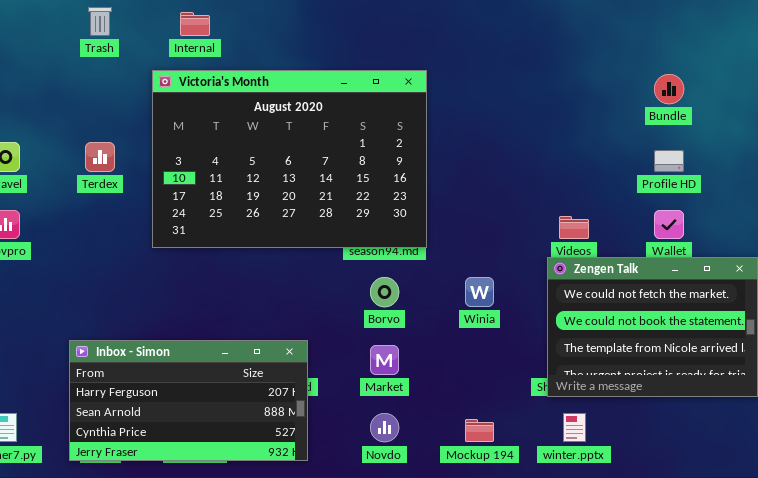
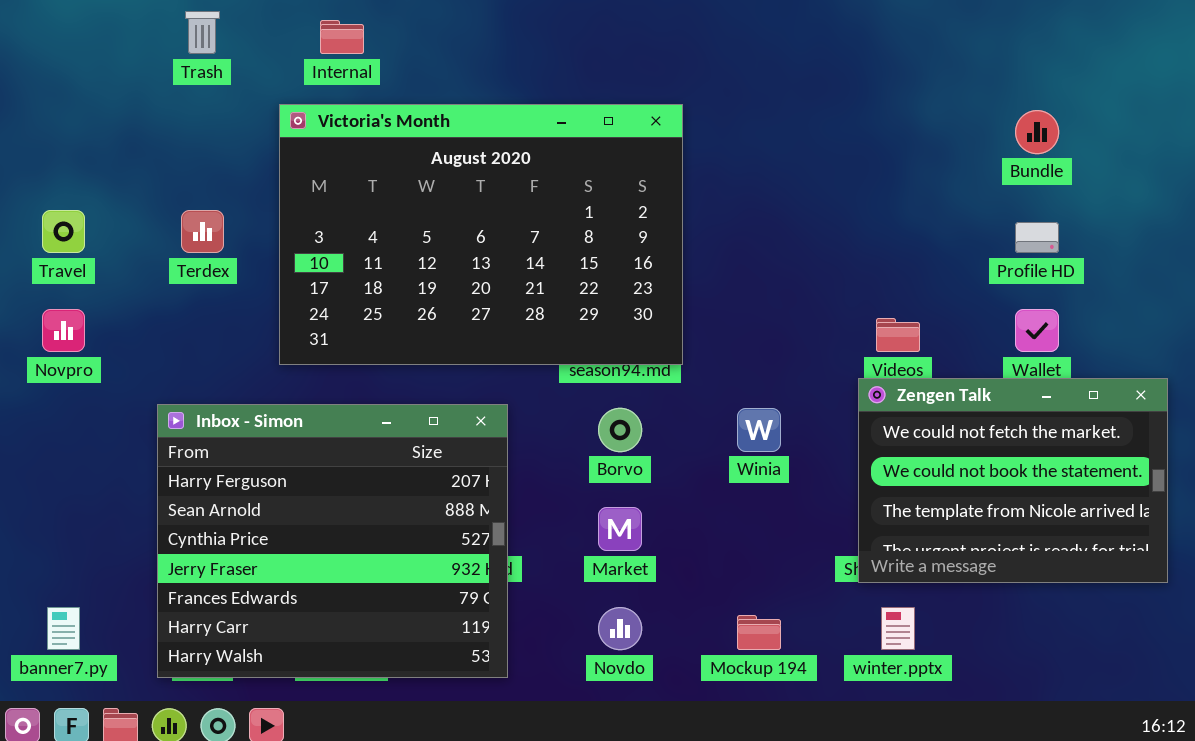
Inbox - Simon: [69,340,308,461] -> [157,404,508,678], resized

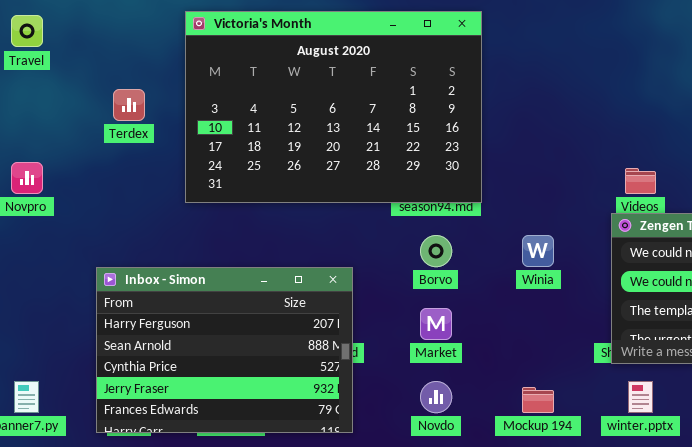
Travel: [42,210,85,253] -> [11,15,43,47], moved
Inbox - Simon: [157,404,508,678] -> [96,267,353,433], resized

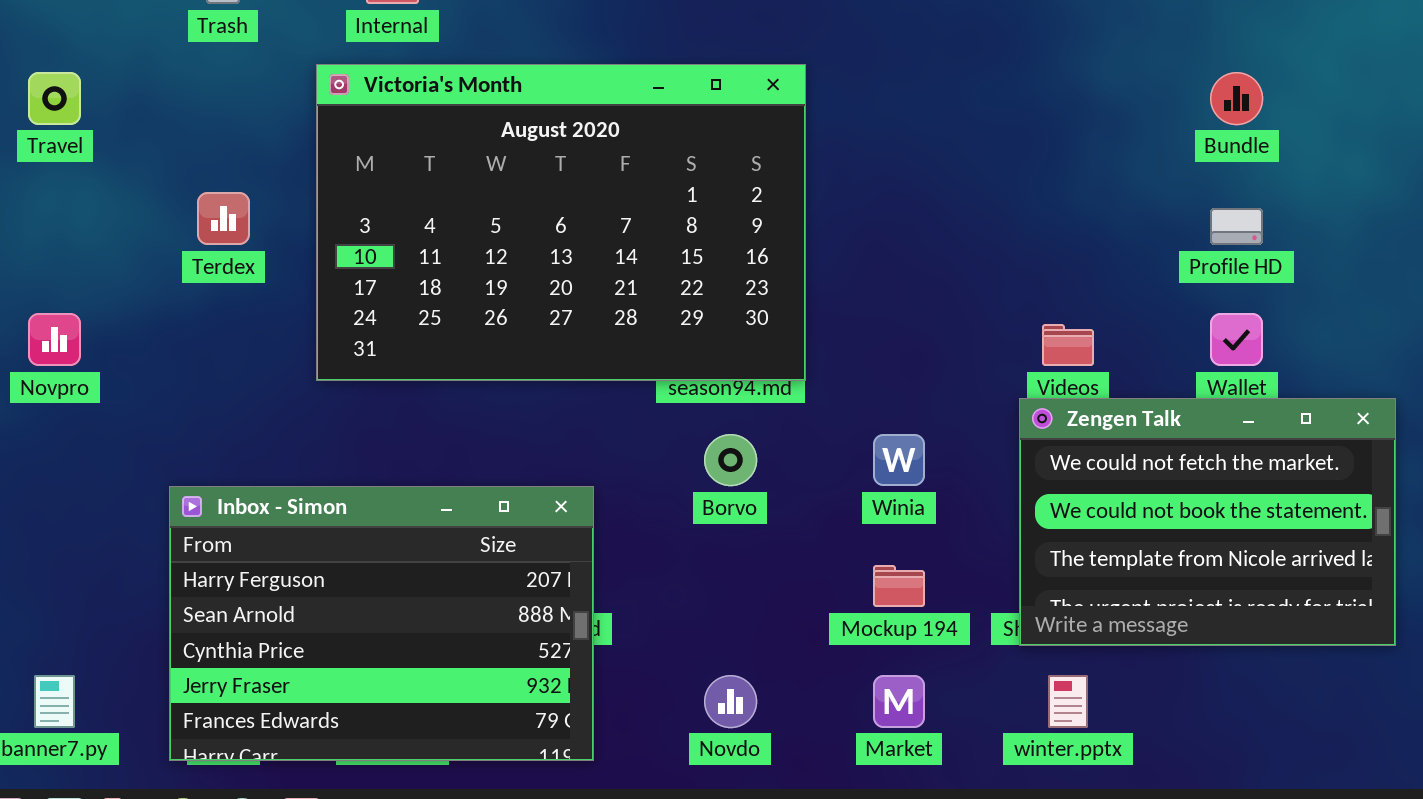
Market: [420,308,452,340] -> [873,675,925,728], moved
Mockup 194: [522,387,554,413] -> [873,565,925,607], moved

